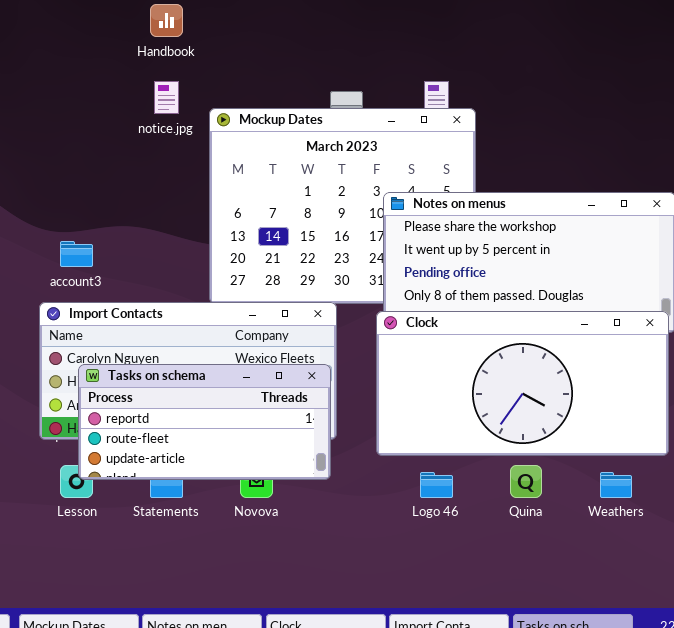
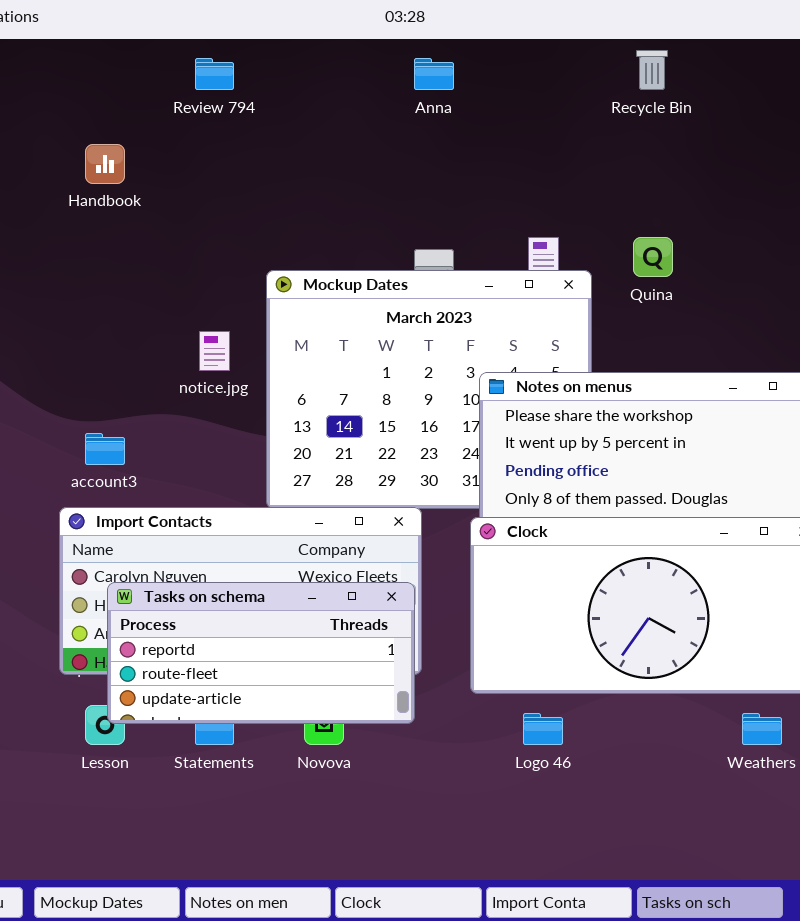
Handbook: [150,4,183,37] -> [85,144,125,184], moved
notice.jpg: [154,81,179,114] -> [199,331,230,371], moved
Quina: [510,465,542,498] -> [633,237,673,277], moved

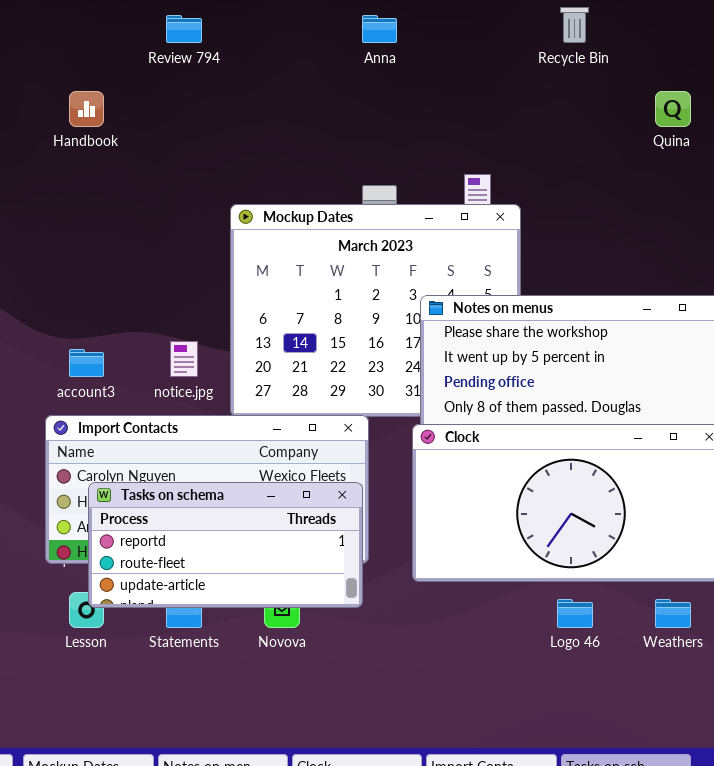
Quina: [633,237,673,277] -> [655,91,691,127], moved
notice.jpg: [199,331,230,371] -> [170,341,198,377], moved
Logo 46: [523,713,563,745] -> [557,599,593,628], moved

